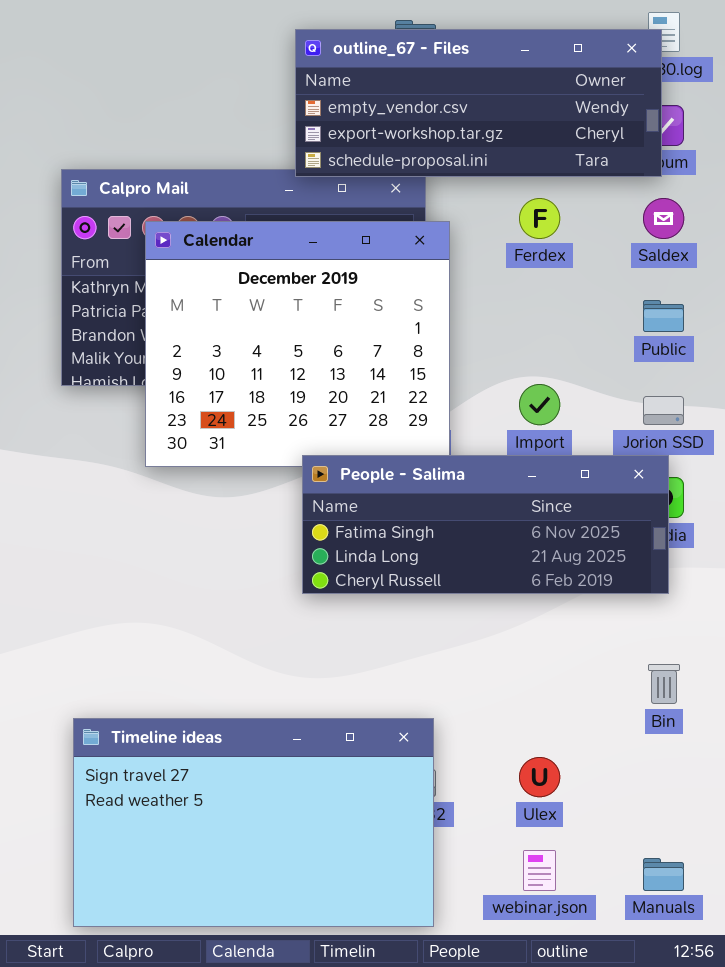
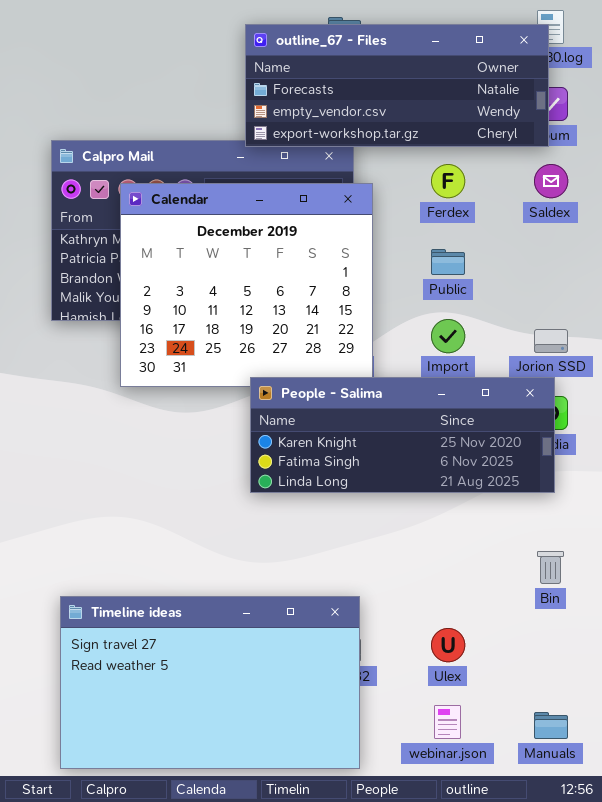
outline_67 - Files: [295,29,662,177] -> [245,24,549,147], scrolled up 1 row
Public: [643,300,684,332] -> [431,249,465,275], moved
People - Salima: [302,455,669,594] -> [250,377,555,493], scrolled up 1 row

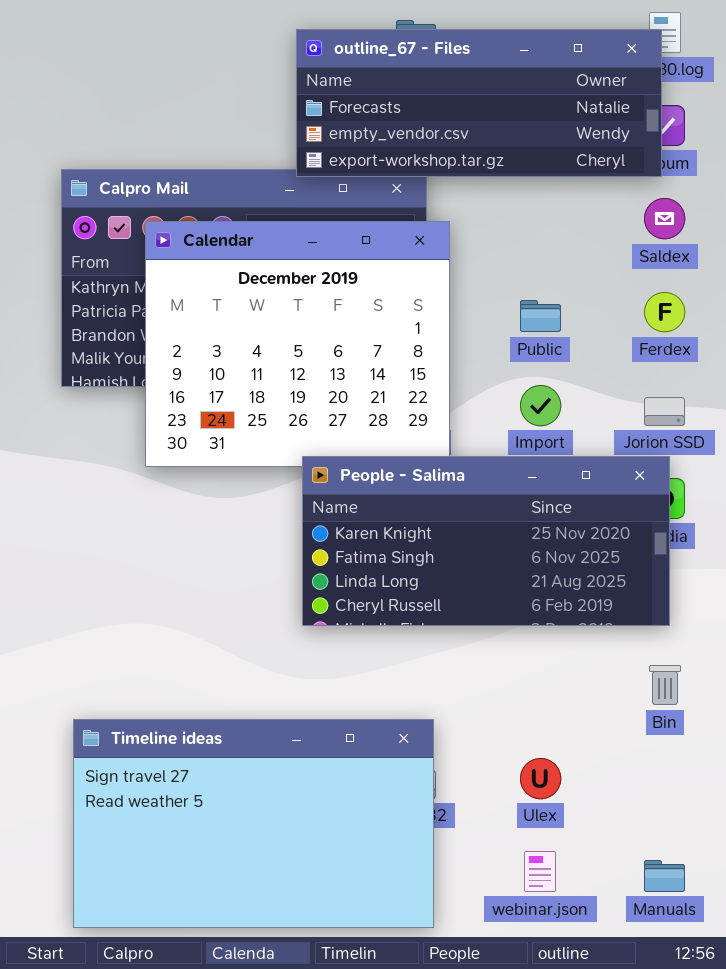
Ferdex: [431,164,465,198] -> [644,292,685,332], moved
People - Salima: [250,377,555,493] -> [302,456,670,626], resized

